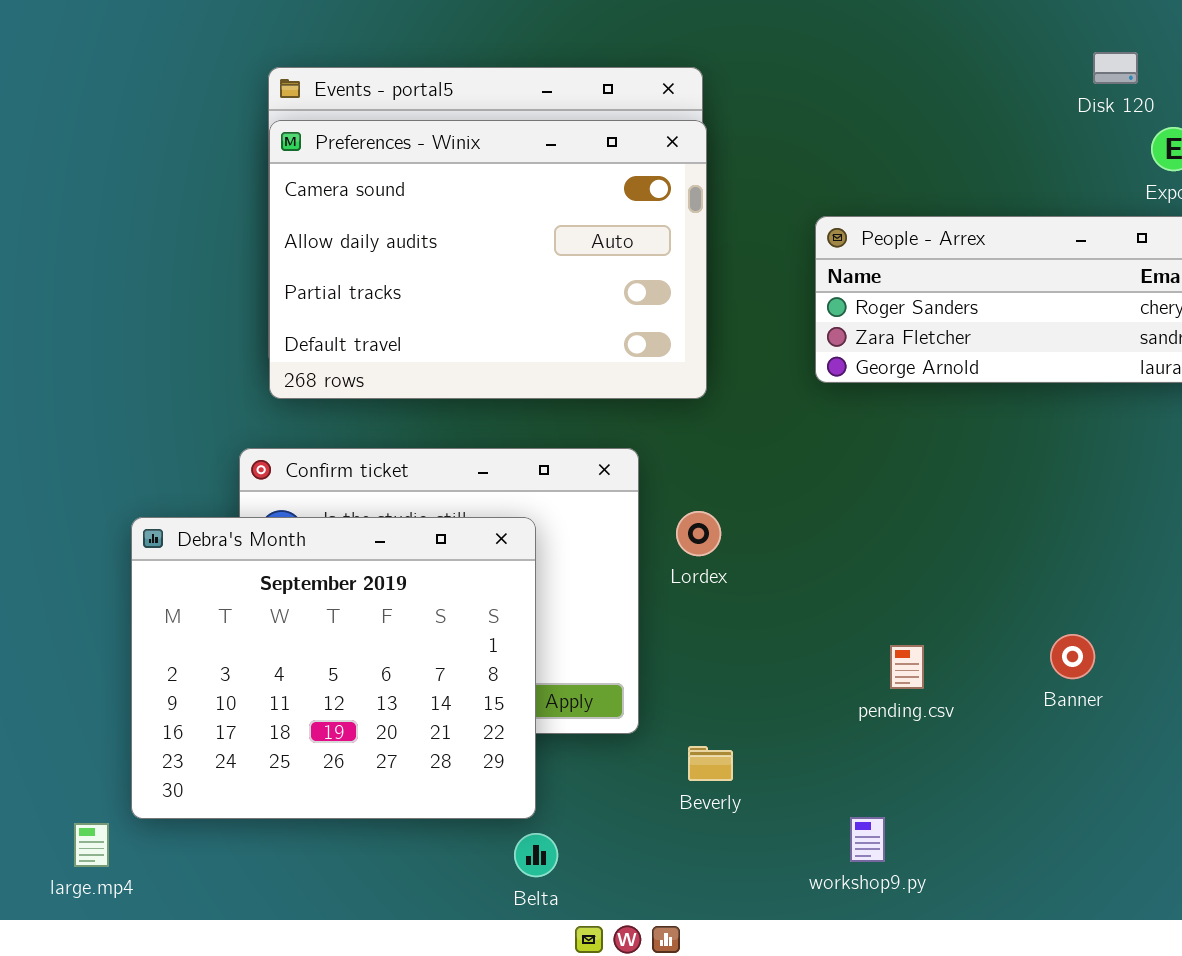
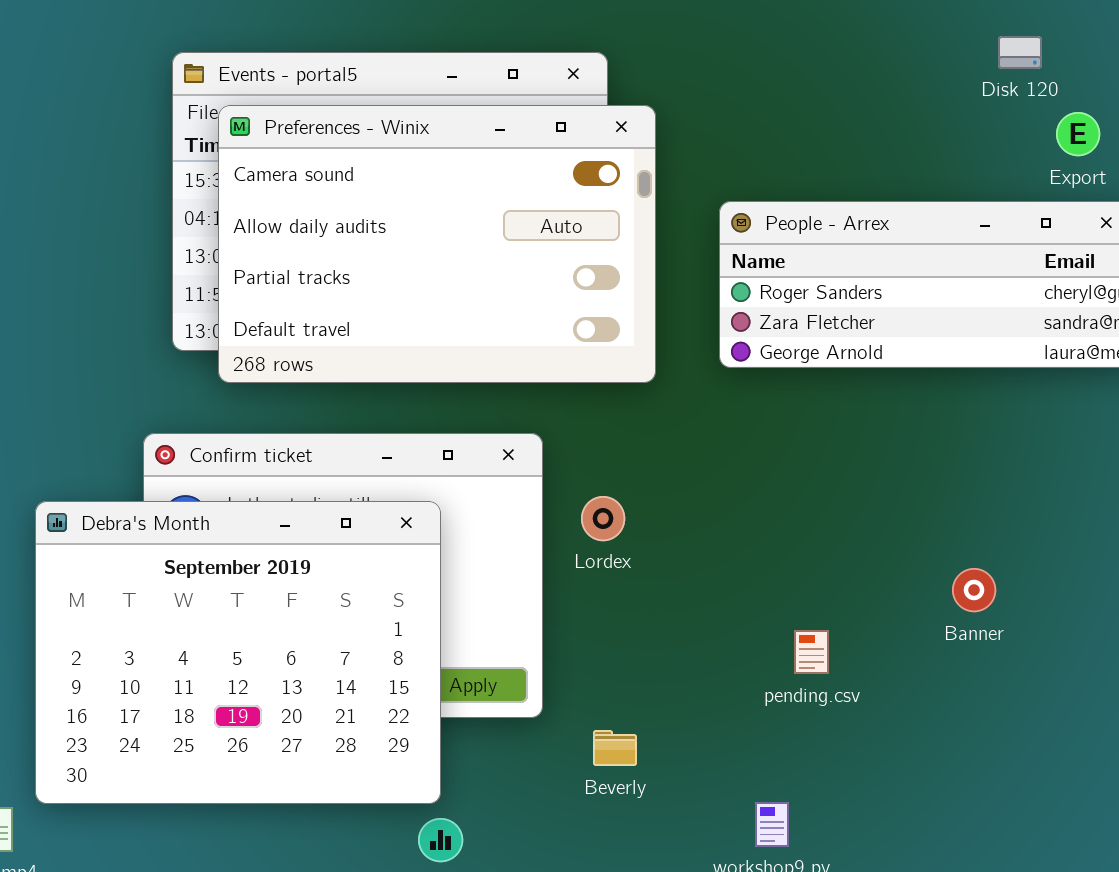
Preferences - Winix: [269,120,707,399] -> [218,105,656,383], moved
Banner: [1050,634,1095,679] -> [952,568,996,612], moved

